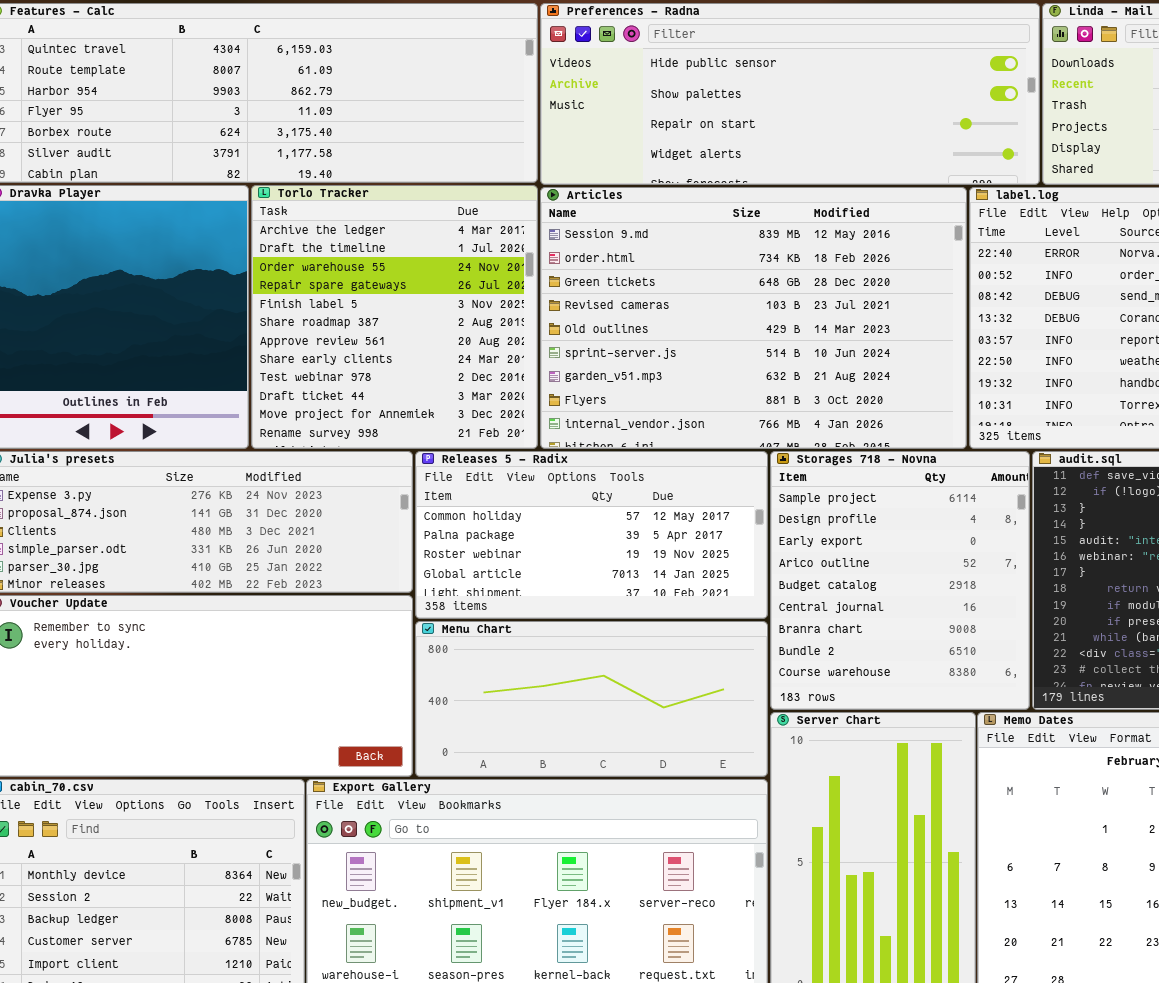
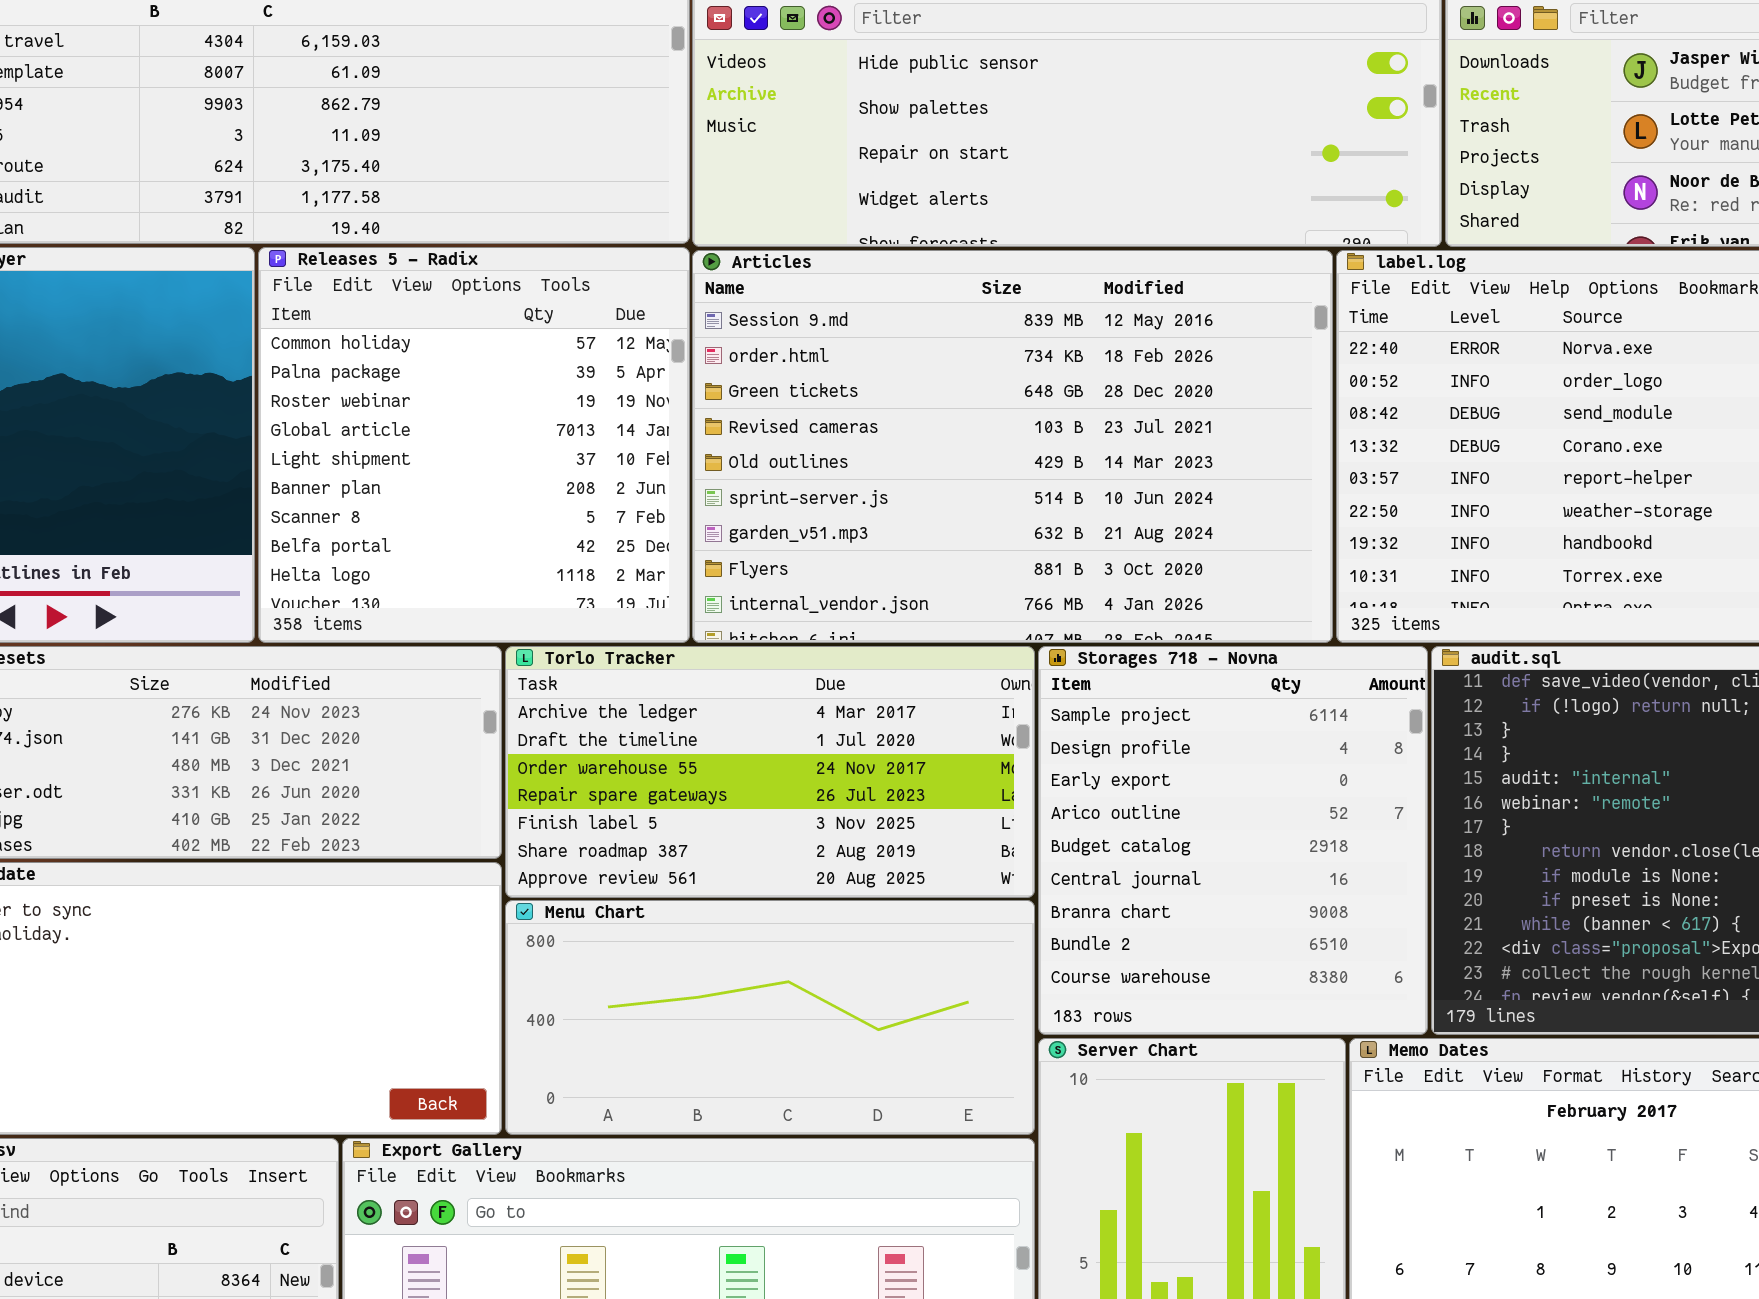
Torlo Tracker: [251,185,538,449] -> [505,646,1035,898], moved, resized
Releases 5 - Radix: [415,451,768,619] -> [258,247,690,643], moved, resized

